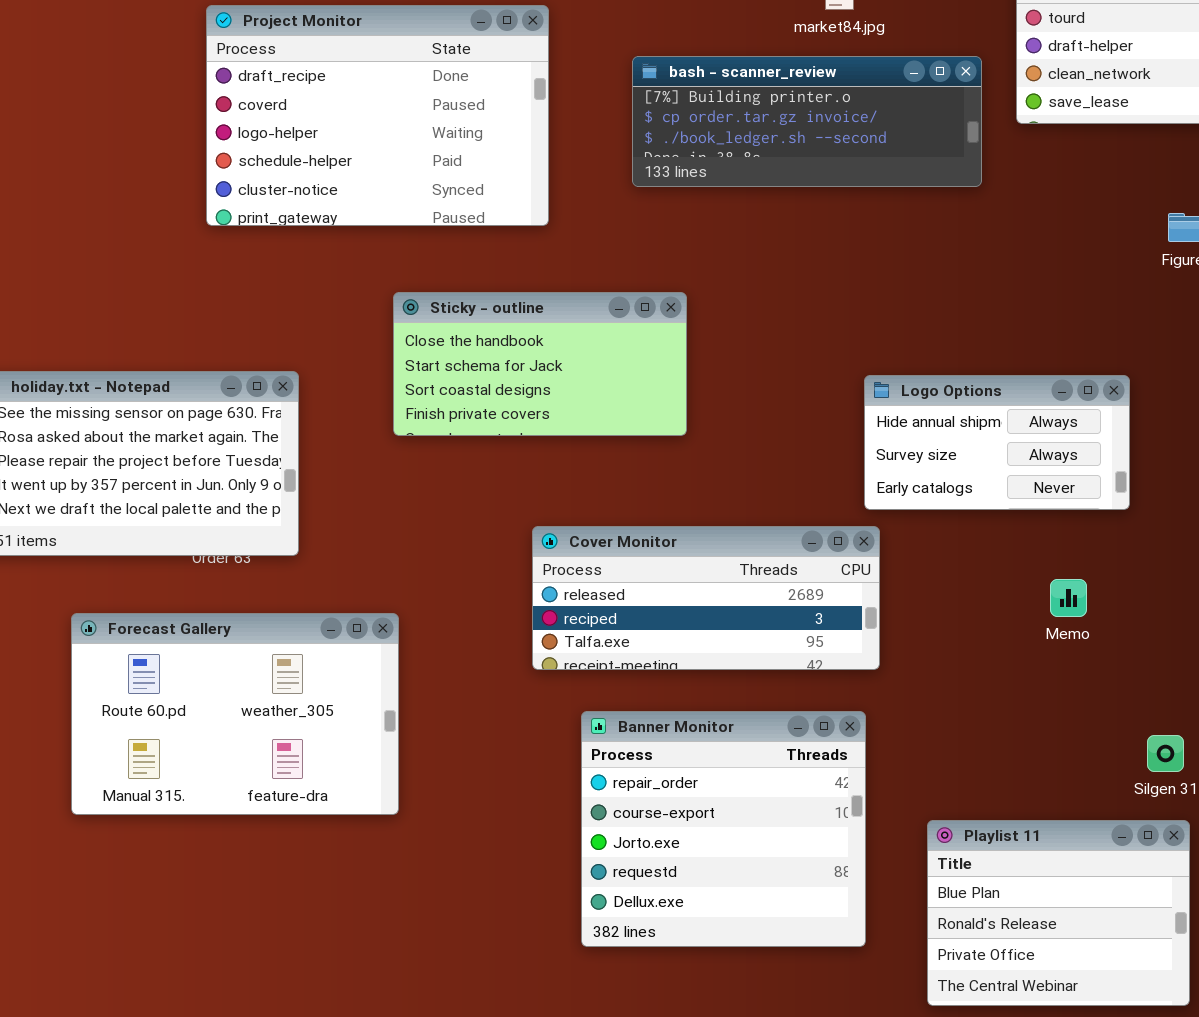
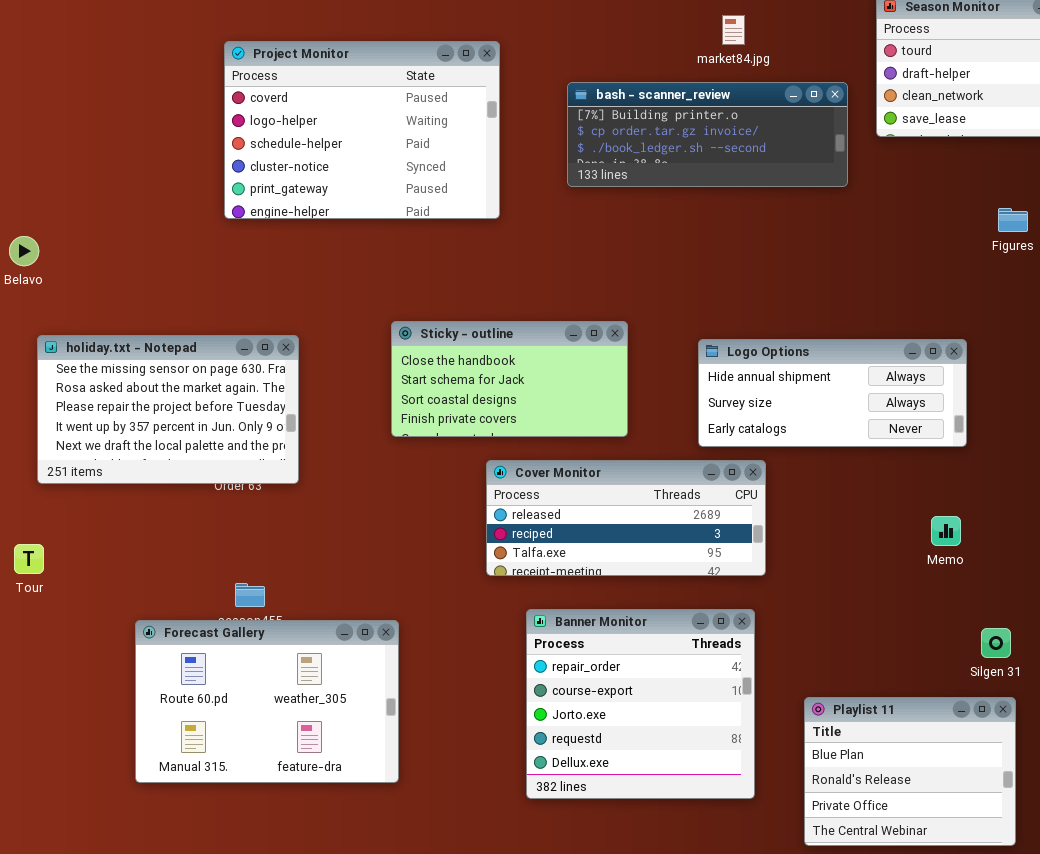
Project Monitor: [206,5,549,226] -> [224,41,500,219], scrolled down 1 row
Sticky - outline: [393,292,687,436] -> [391,321,628,437], moved
Logo Options: [864,375,1130,510] -> [698,339,967,447], resized
Memo: [1050,579,1087,617] -> [931,516,961,546], moved
Forecast Gallery: [71,613,399,815] -> [135,620,399,783], moved

